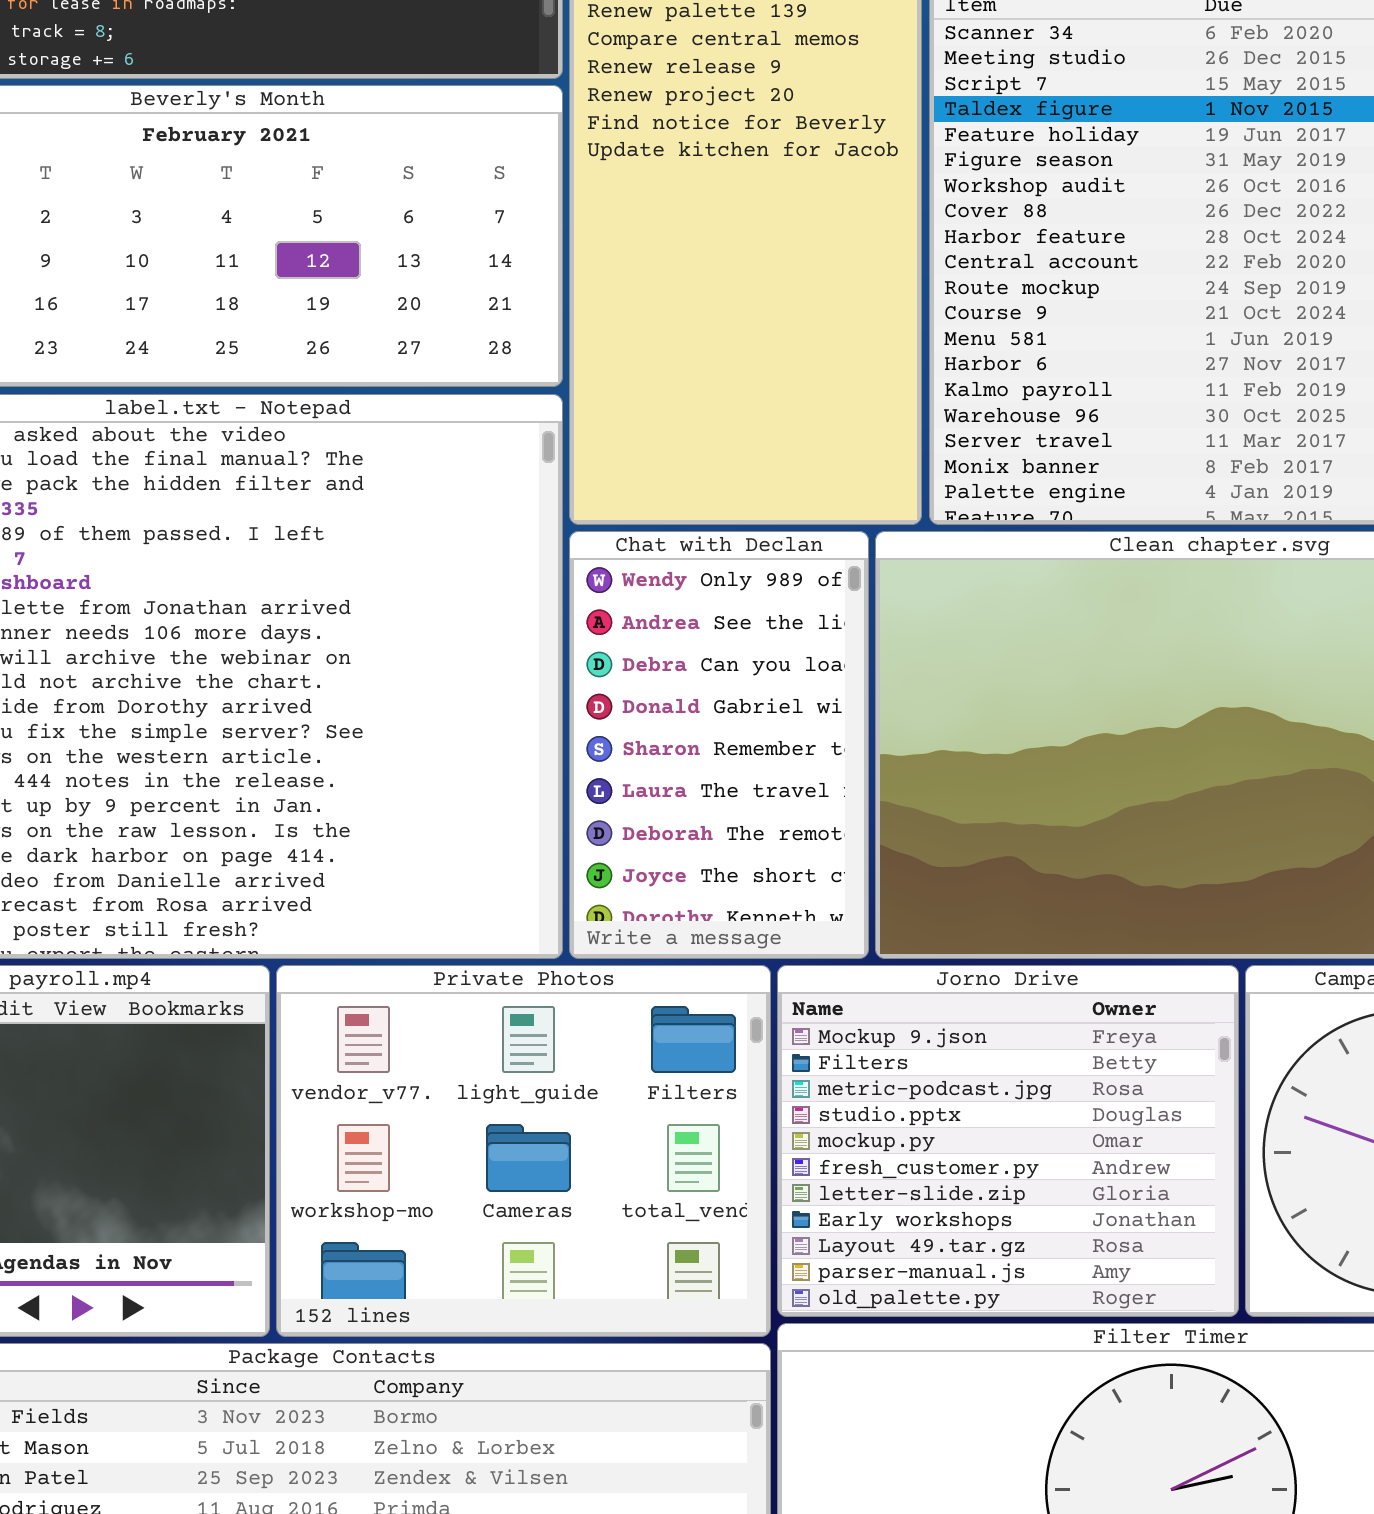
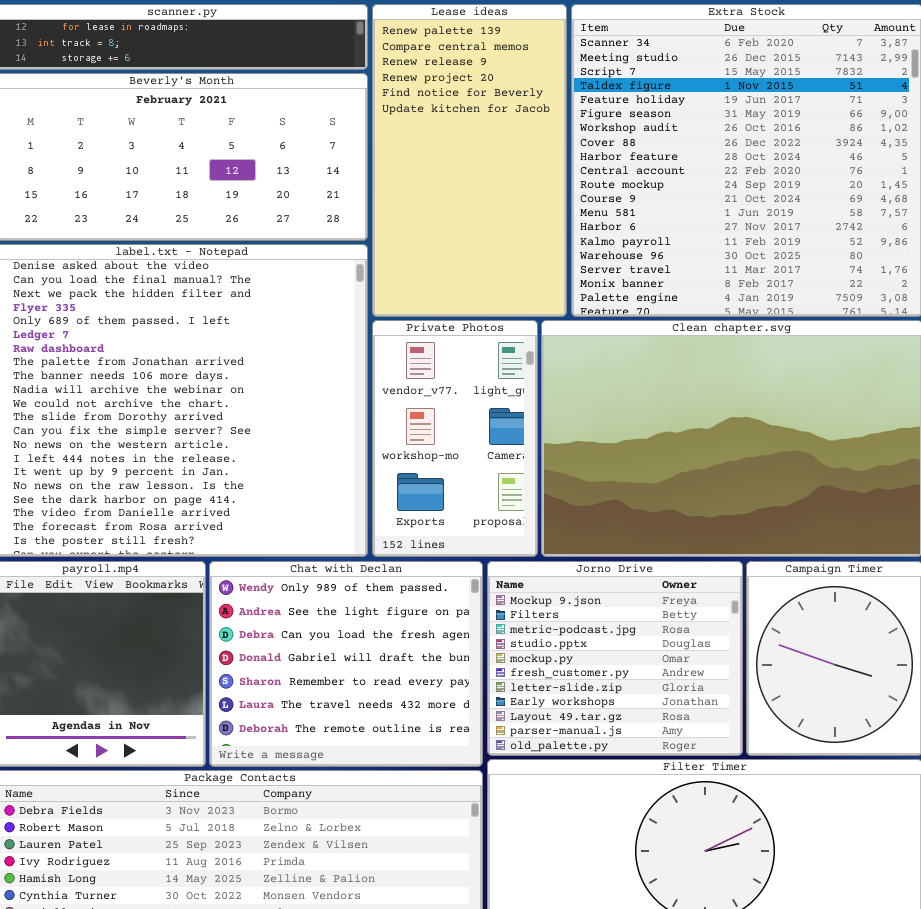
Chat with Declan: [569,531,869,959] -> [209,561,483,767], moved, resized
Private Photos: [276,965,771,1337] -> [372,320,538,557], moved, resized

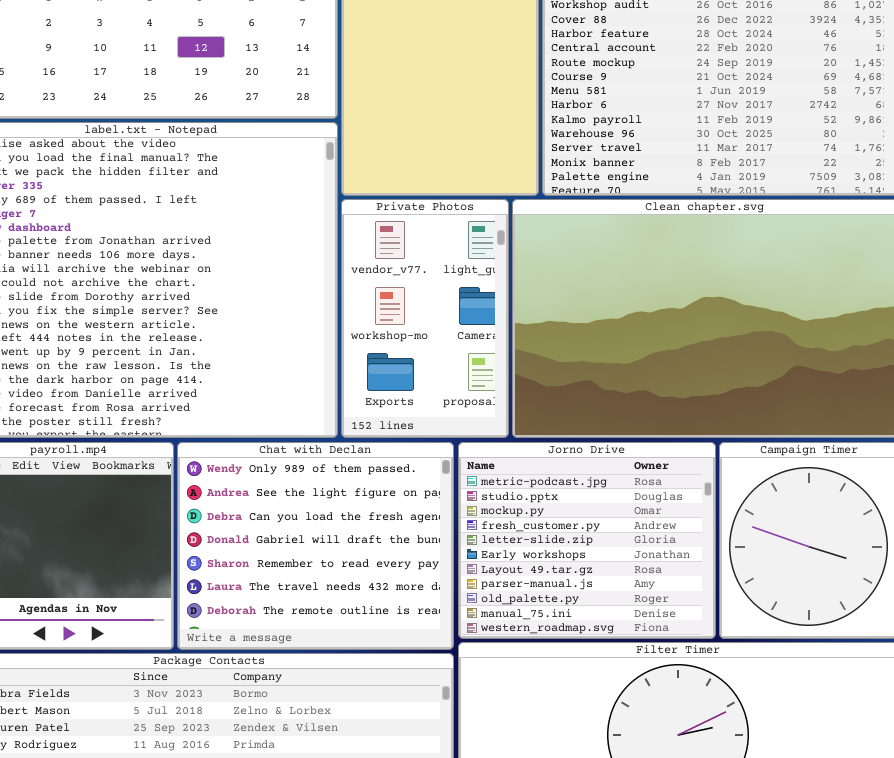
Jorno Drive: [487,561,743,756] -> [458,442,716,639], scrolled down 2 rows

